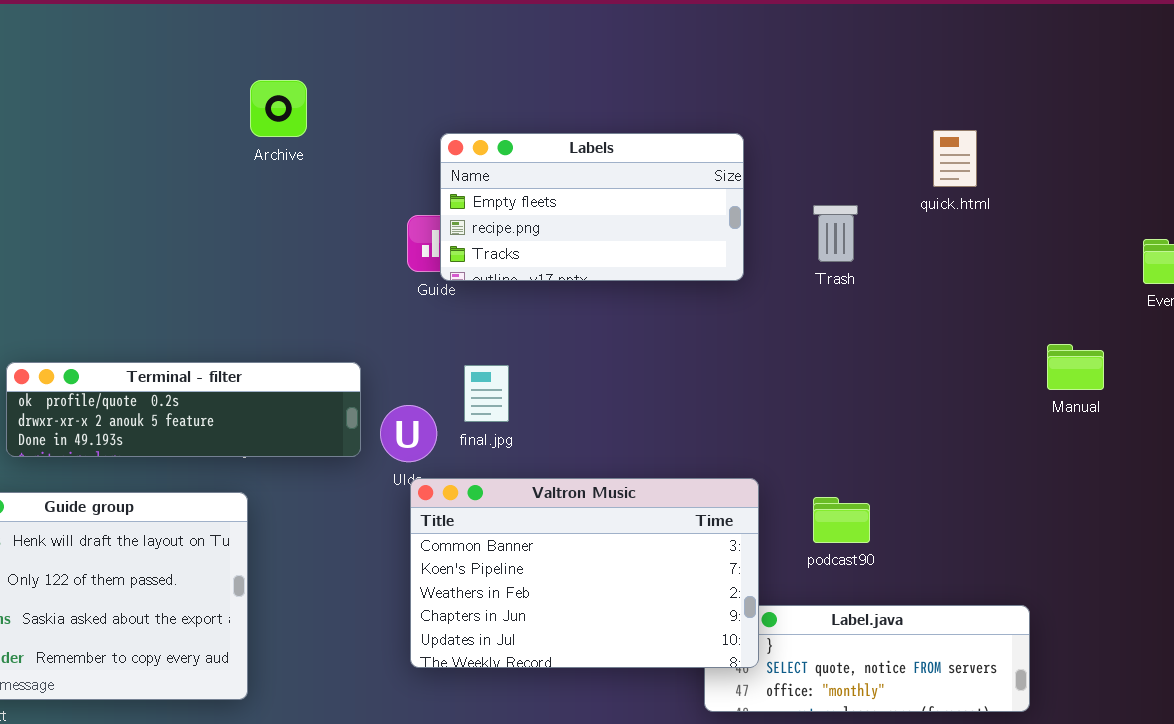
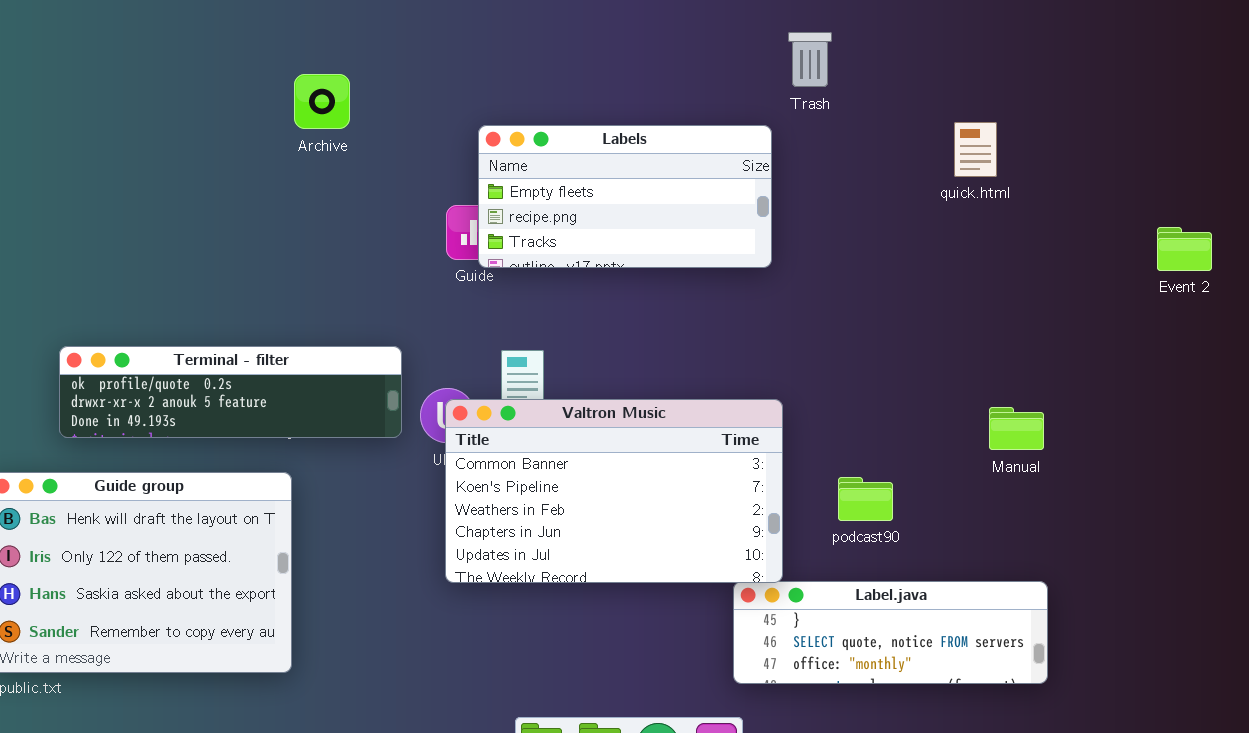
Trash: [813,205,858,262] -> [788,32,832,87], moved
Manual: [1047,344,1104,390] -> [989,407,1044,450], moved
Valtron Music: [410,478,759,668] -> [445,399,783,583], moved

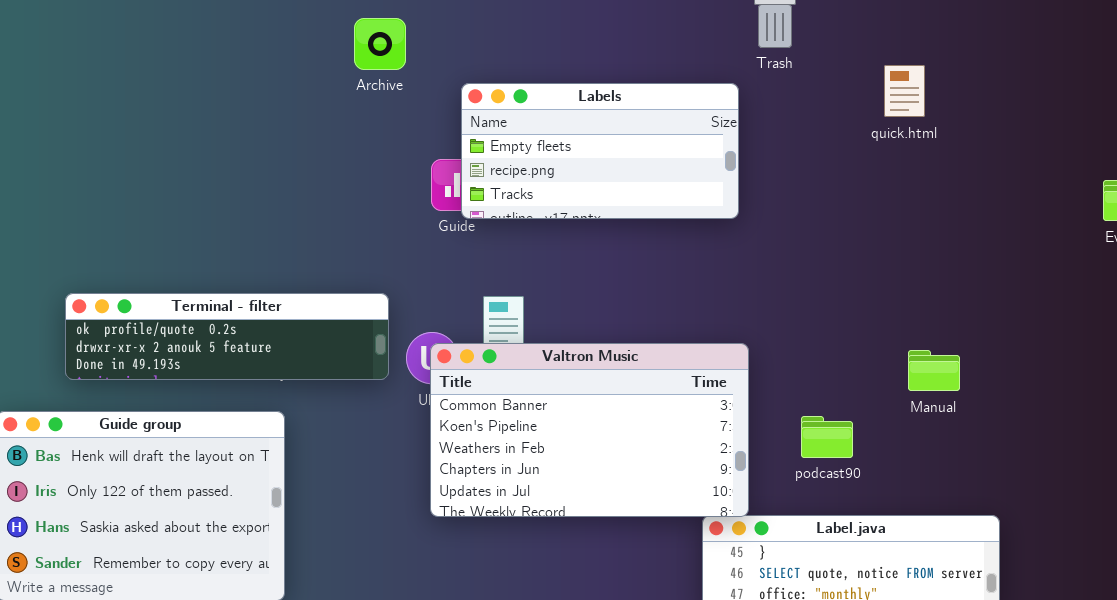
Archive: [294,74,350,129] -> [354,18,406,70], moved
quick.html: [954,122,997,177] -> [884,65,925,117], moved
Manual: [989,407,1044,450] -> [908,350,960,391], moved

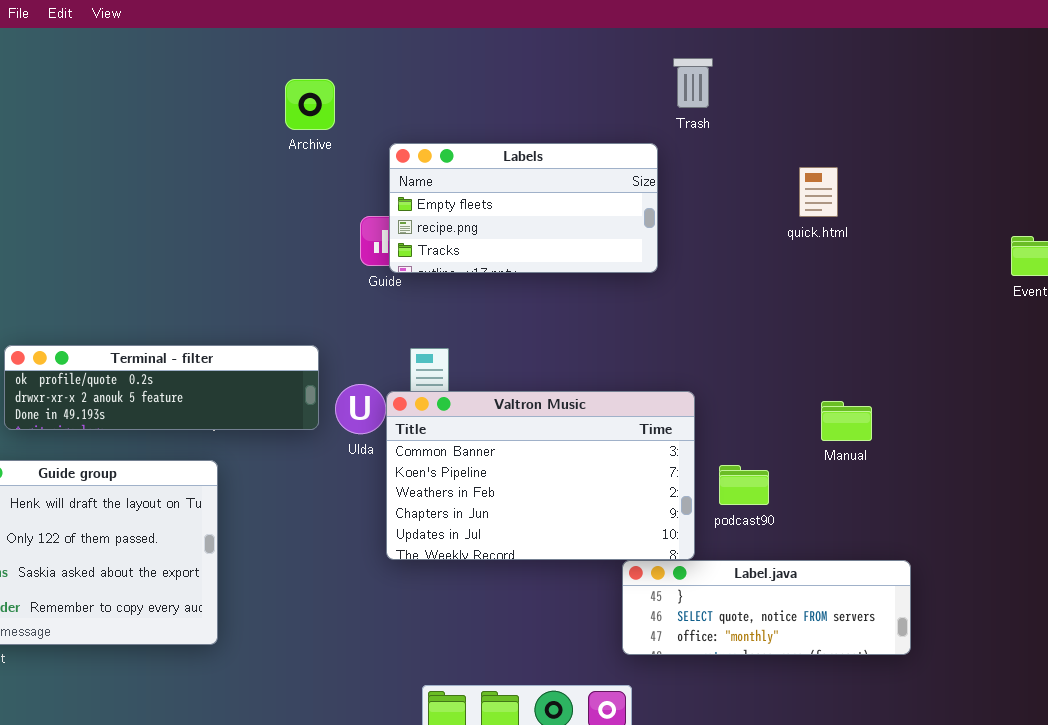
quick.html: [884,65,925,117] -> [799,167,838,217], moved
Valtron Music: [430,343,749,517] -> [386,391,695,560], moved

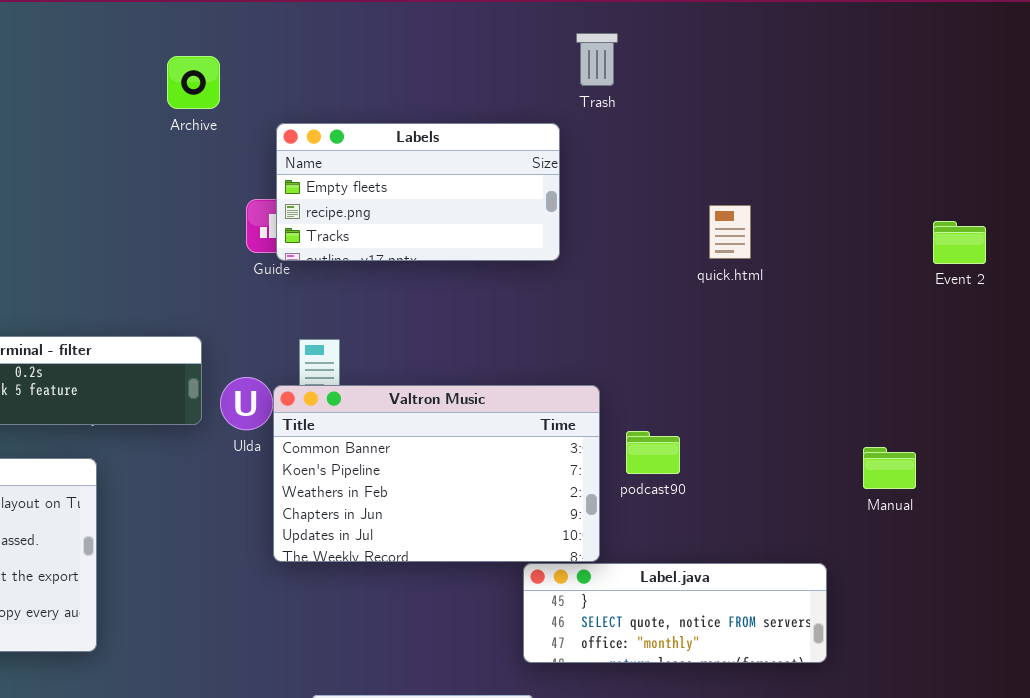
quick.html: [799,167,838,217] -> [709,205,751,259], moved
Manual: [821,401,872,441] -> [863,447,916,489], moved
podcast90: [719,465,769,505] -> [626,431,680,474], moved

